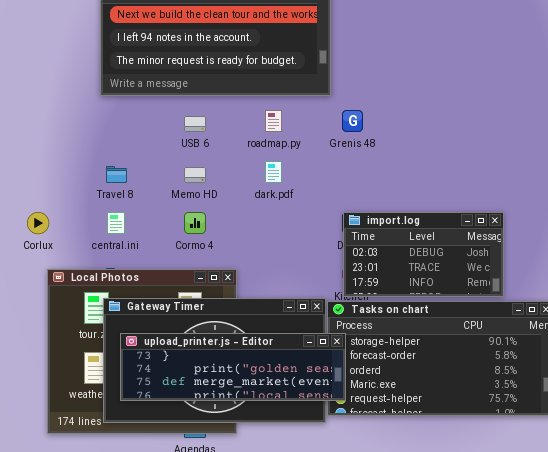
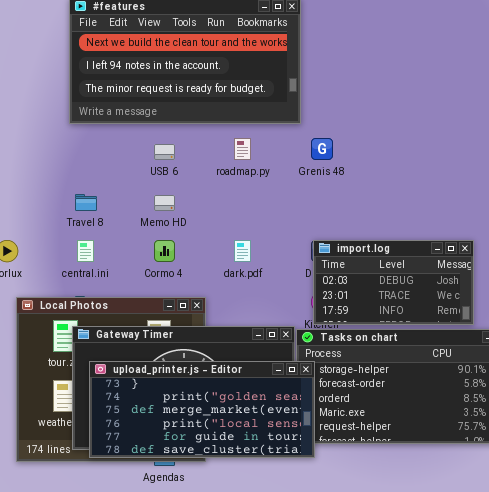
dark.pdf: [265,161,282,183] -> [234,240,251,262], moved
upload_printer.js - Editor: [120,333,346,401] -> [89,361,315,458], resized

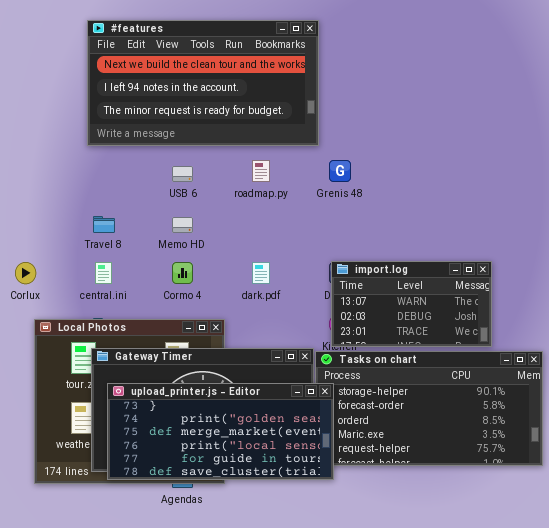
import.log: [313,240,474,325] -> [331,261,492,347], scrolled up 1 row

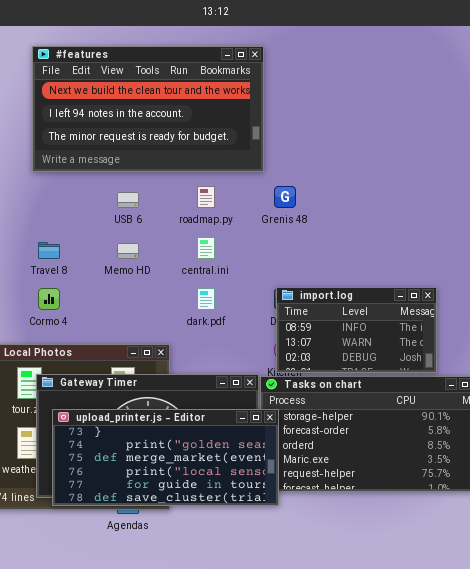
import.log: [331,261,492,347] -> [276,287,437,373], scrolled up 1 row
central.ini: [95,262,112,284] -> [197,237,215,259], moved
Cormo 4: [172,262,193,284] -> [38,288,60,310], moved

